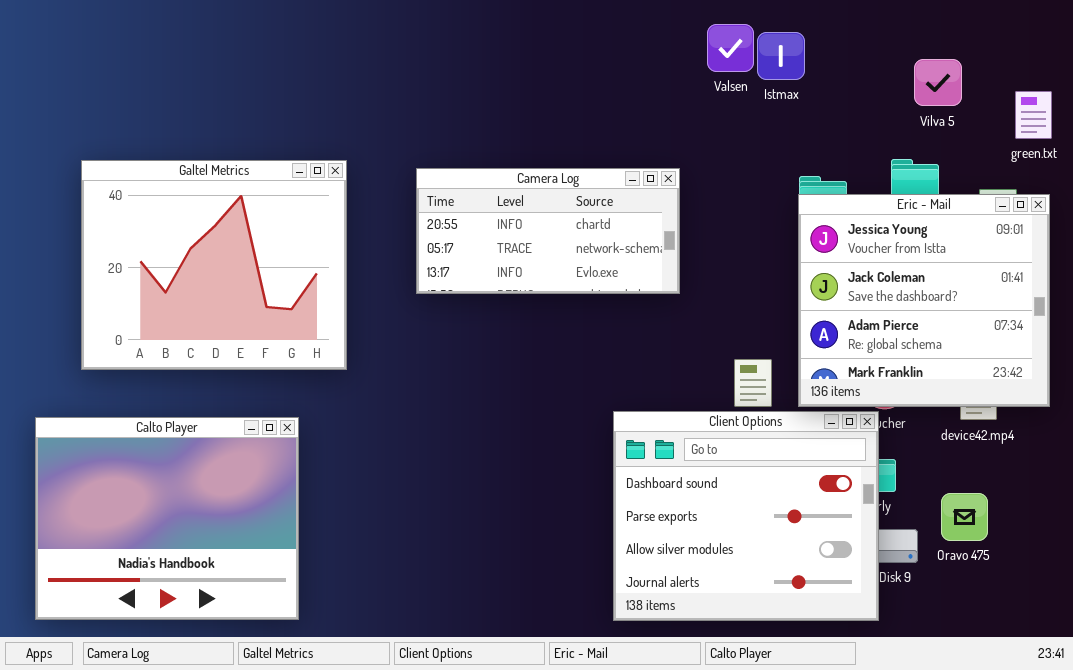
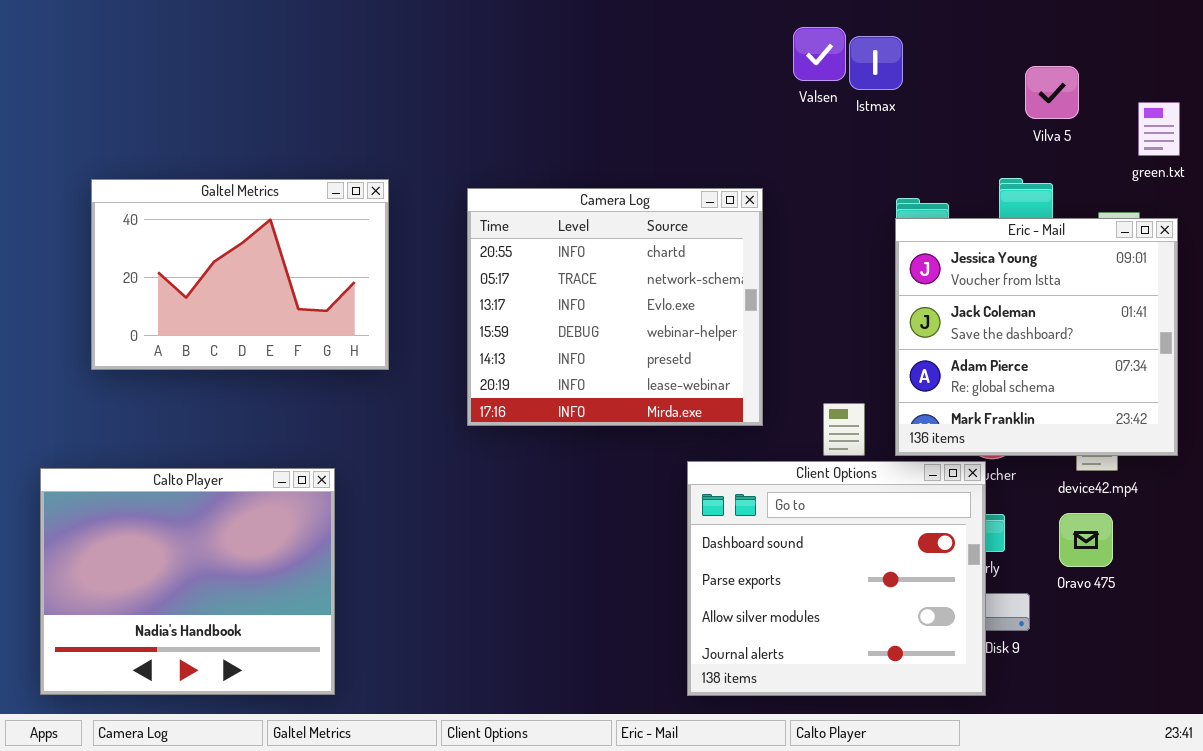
Galtel Metrics: [81,160,347,370] -> [91,179,389,370], resized
Camera Log: [416,168,680,294] -> [467,188,763,426], resized
Oravo 475: [941,493,988,541] -> [1059,513,1113,567], moved

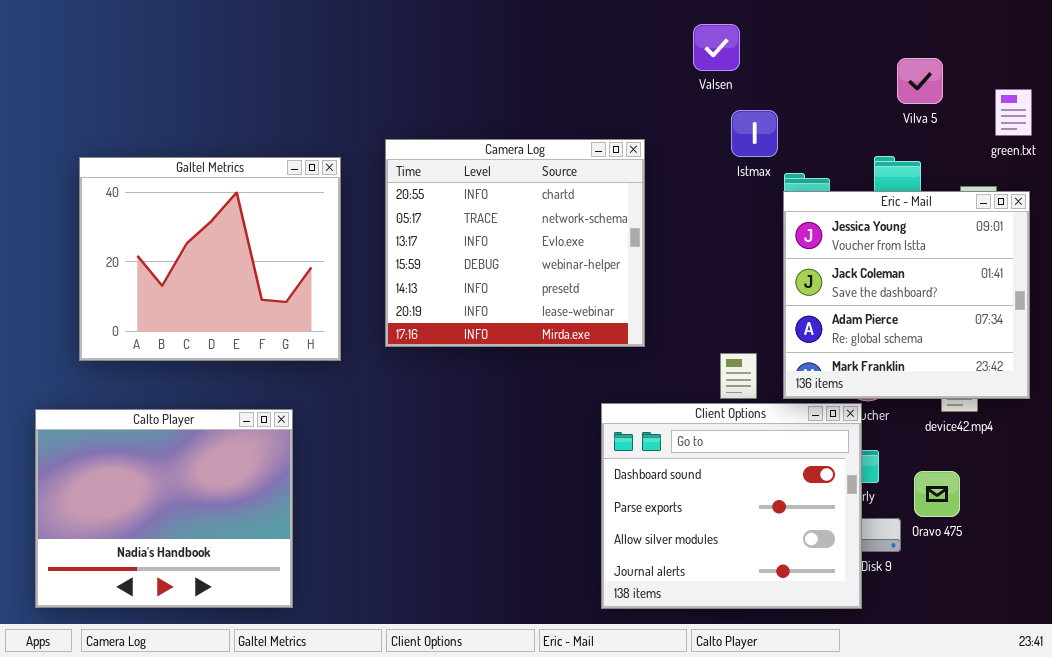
Istmax: [849,36,903,90] -> [731,110,778,157], moved
Galtel Metrics: [91,179,389,370] -> [79,157,341,361], resized
Camera Log: [467,188,763,426] -> [385,139,645,347], moved
Oravo 475: [1059,513,1113,567] -> [914,471,960,517], moved

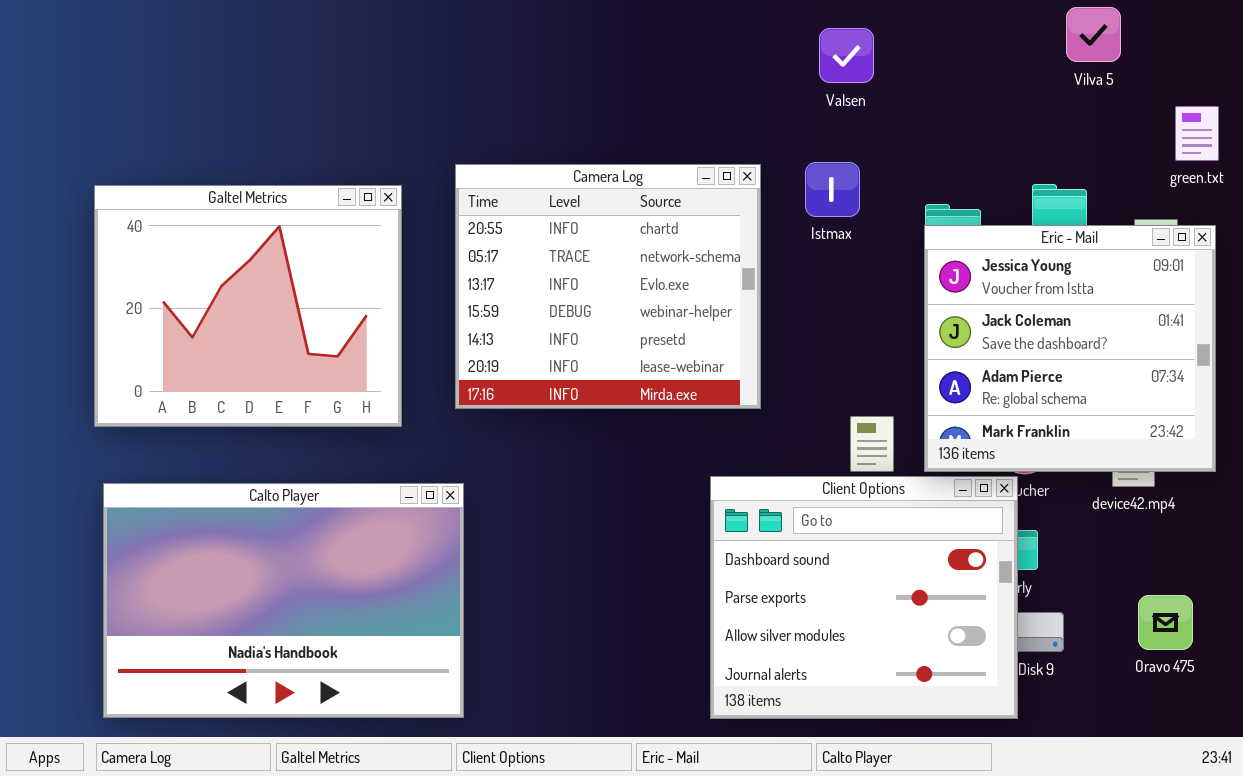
Vilva 5: [897,58,943,104] -> [1066,7,1121,62], moved
Istmax: [731,110,778,157] -> [805,162,860,217], moved
Calto Player: [35,409,293,608] -> [103,483,464,718], moved, resized
Oravo 475: [914,471,960,517] -> [1138,595,1193,650], moved

